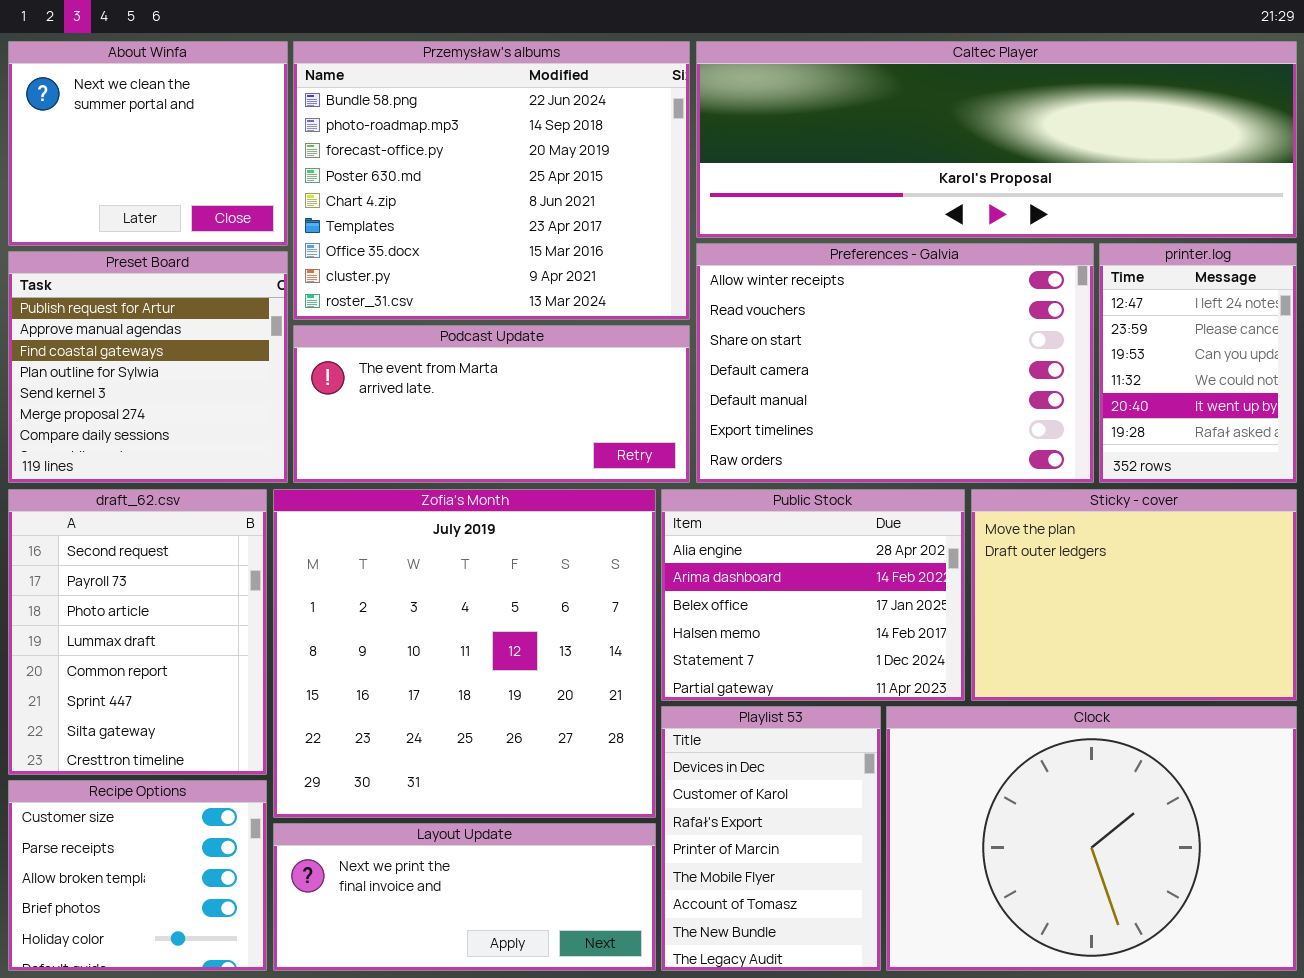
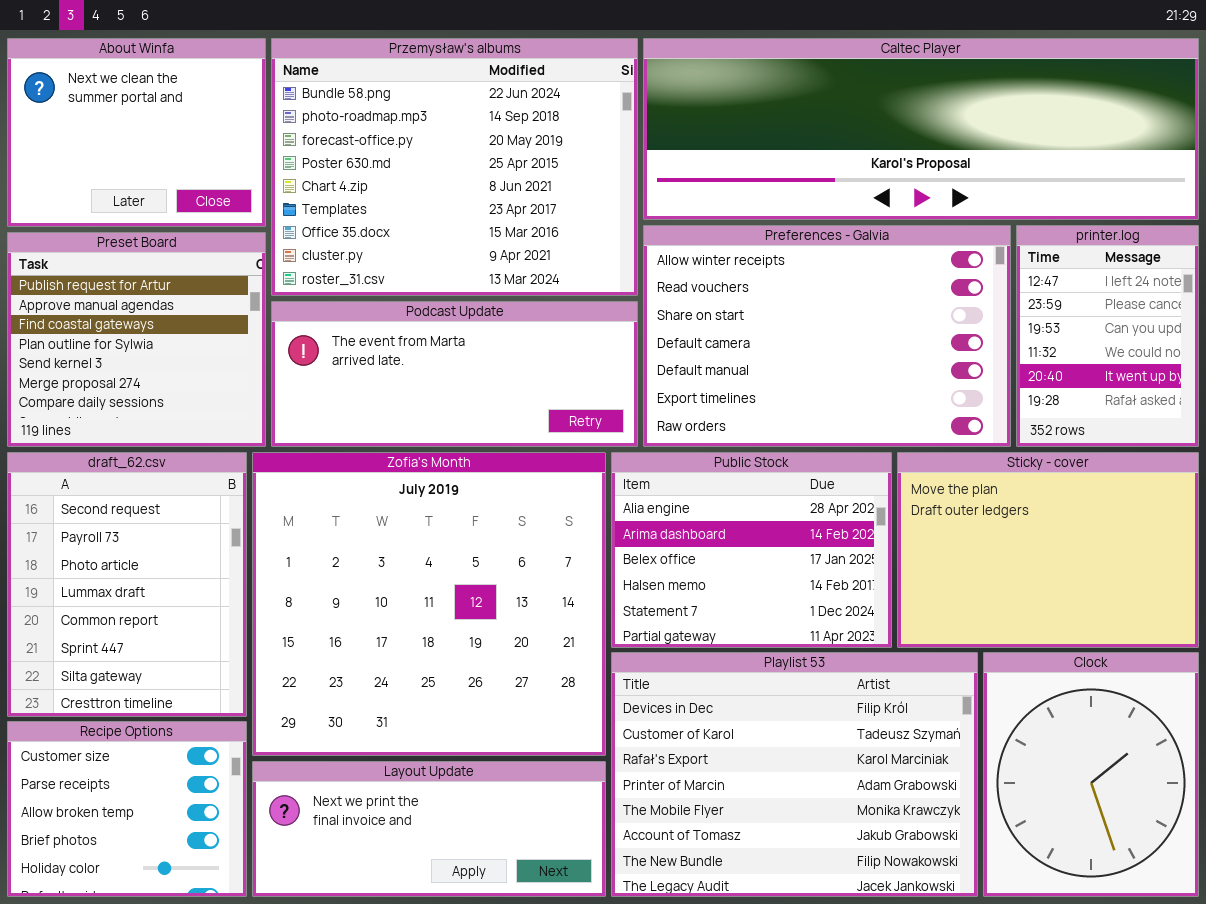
Playlist 53: [661,706,881,971] -> [611,652,978,897], resized
Clock: [886,706,1297,971] -> [983,652,1199,897], resized

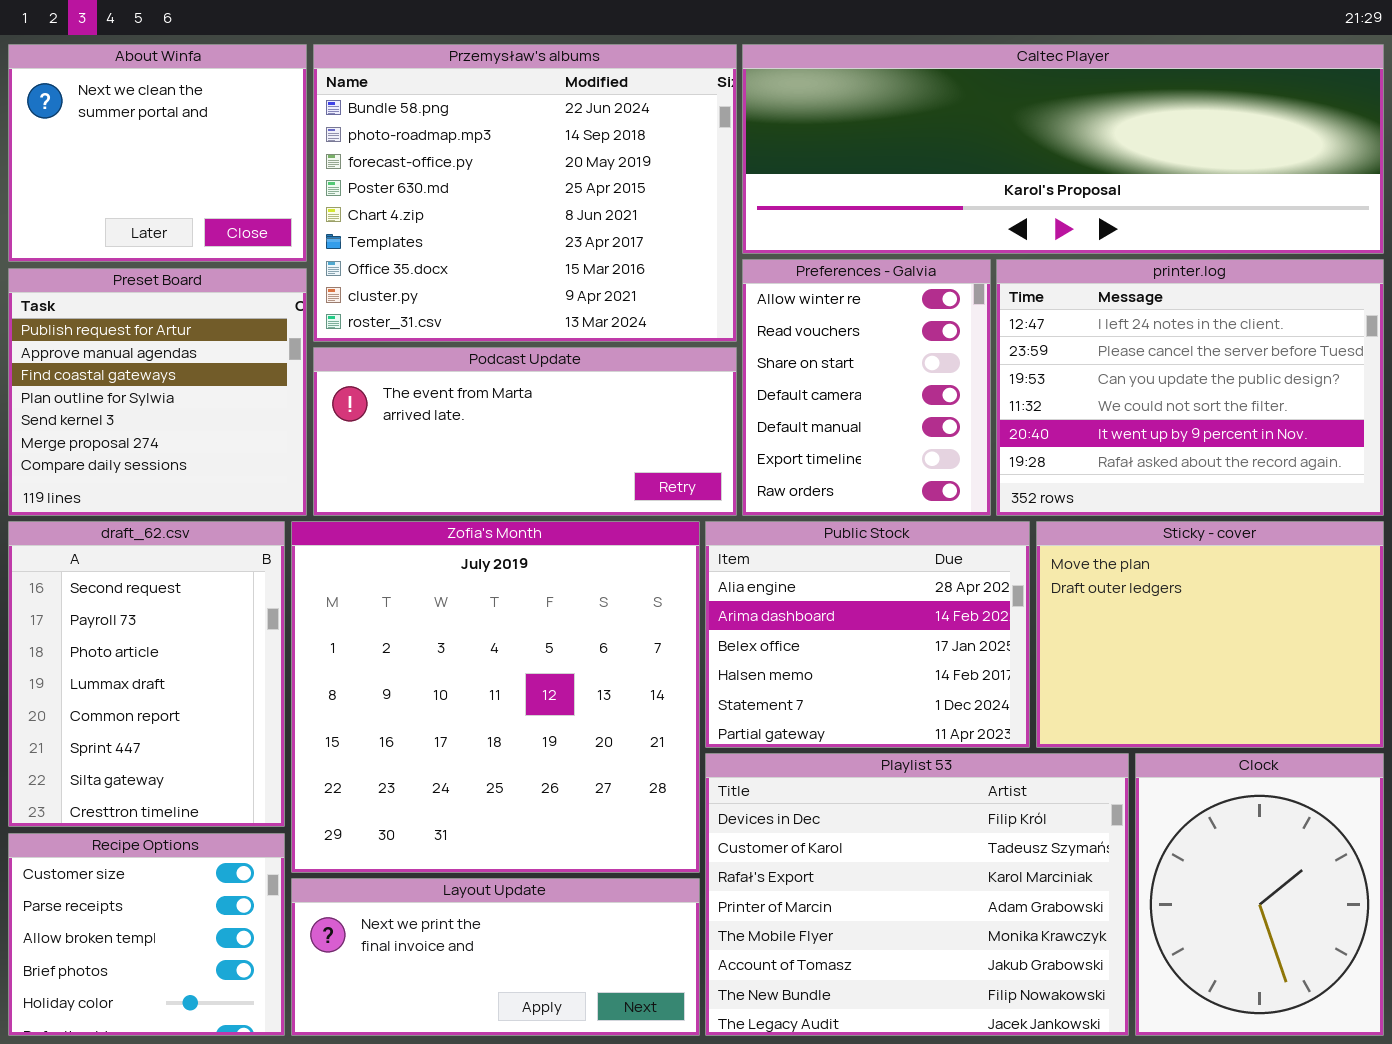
Preferences - Galvia: [643,225,1011,447] -> [742,259,991,516], resized
printer.log: [1016,225,1199,447] -> [996,259,1384,516], resized

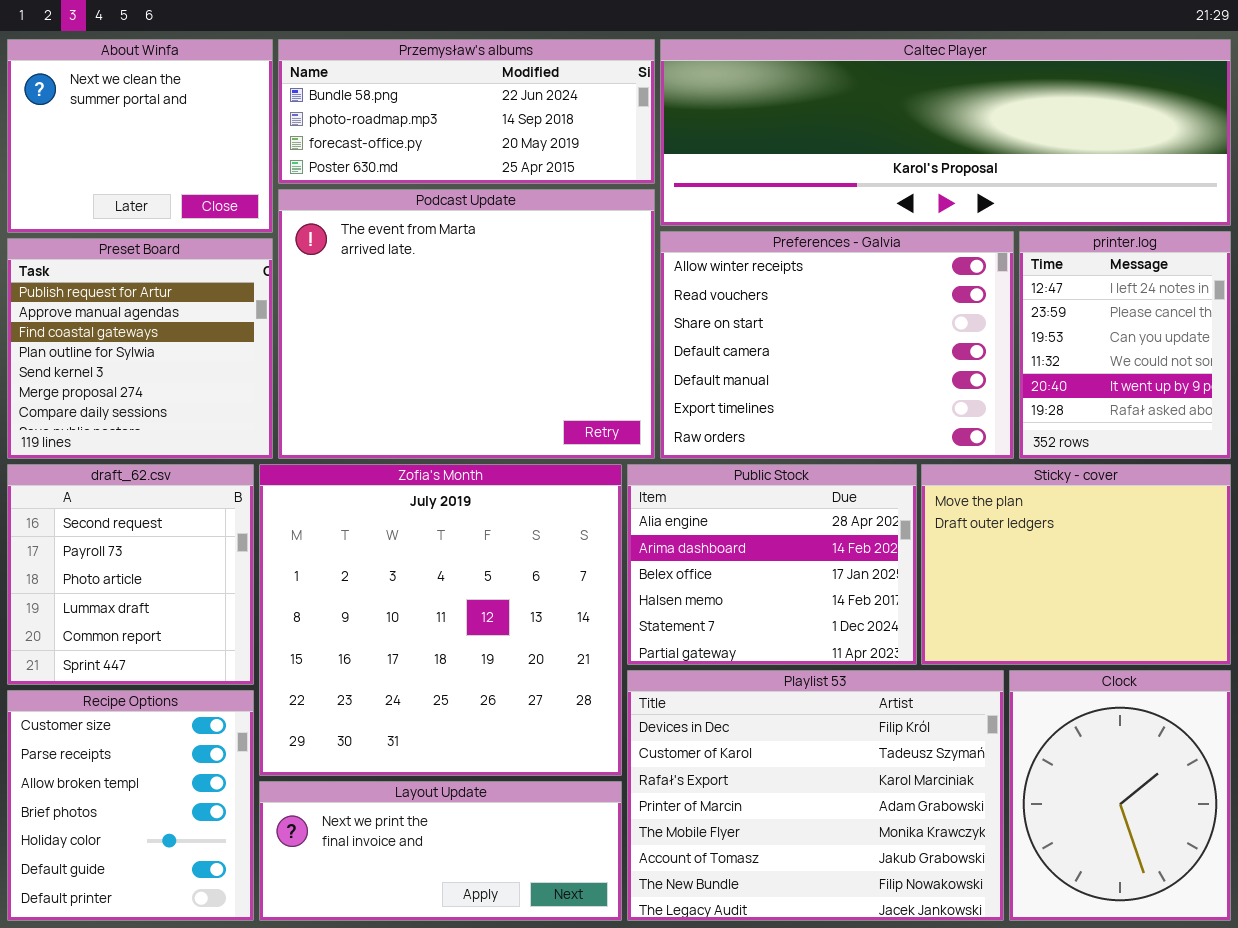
Przemysław's albums: [313,44,737,342] -> [278,39,655,184], resized
Preferences - Galvia: [742,259,991,516] -> [660,231,1014,459], resized
printer.log: [996,259,1384,516] -> [1019,231,1231,459], resized
Podcast Update: [313,347,737,516] -> [278,189,655,459], resized
draft_62.csv: [8,521,285,827] -> [7,464,254,685], resized
Recipe Options: [8,833,285,1036] -> [7,690,254,921], resized

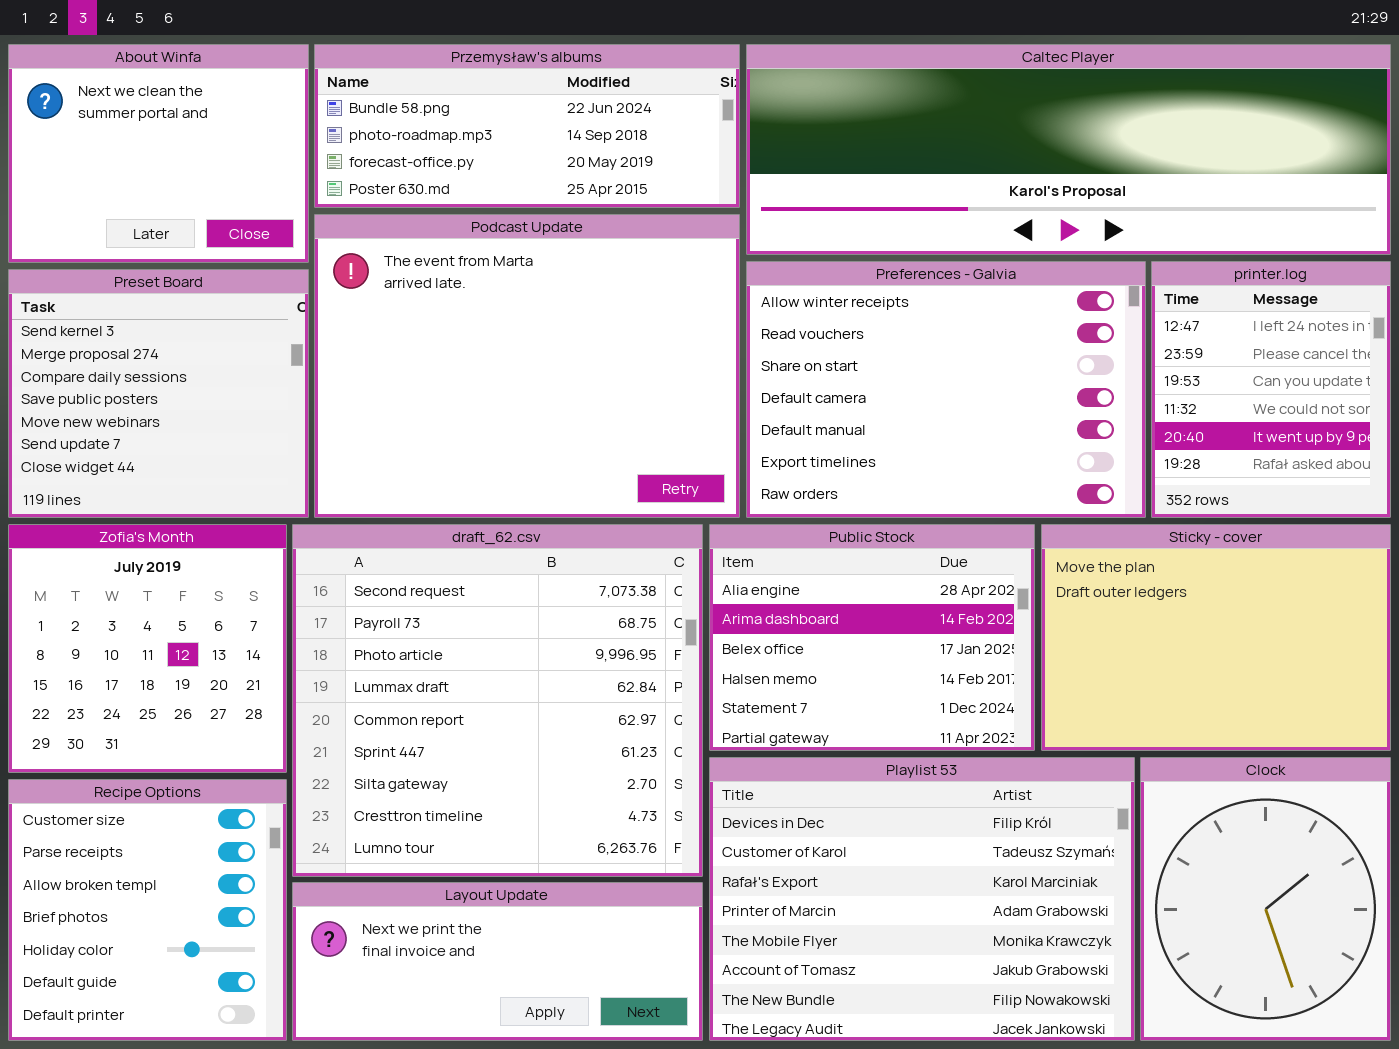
Preset Board: [7,238,273,459] -> [8,269,309,518], scrolled down 4 rows
draft_62.csv: [7,464,254,685] -> [292,524,703,877], moved, resized
Zofia's Month: [259,464,622,776] -> [8,524,287,773], moved, resized

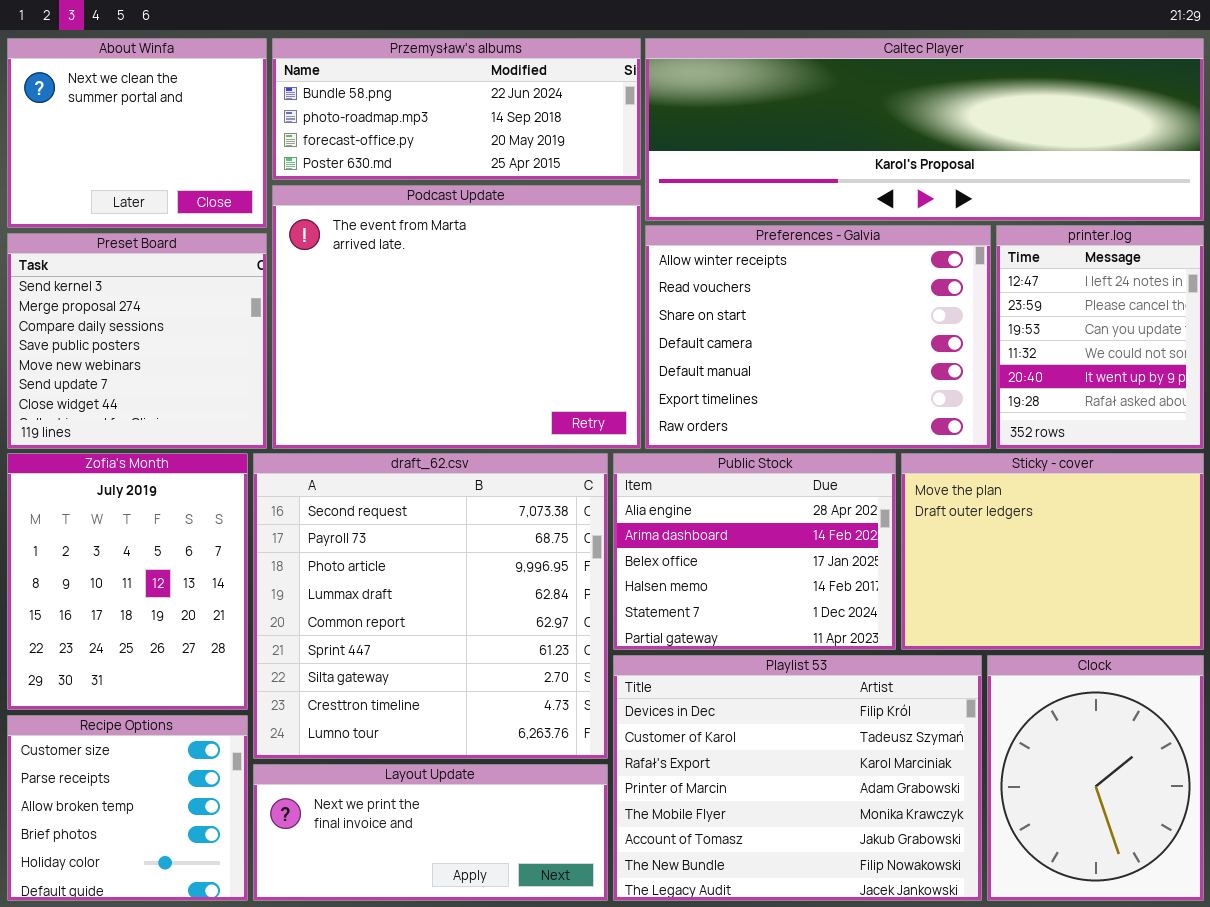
Zofia's Month: [8,524,287,773] -> [7,453,248,710], resized
Recipe Options: [8,779,287,1041] -> [7,715,248,901], resized

